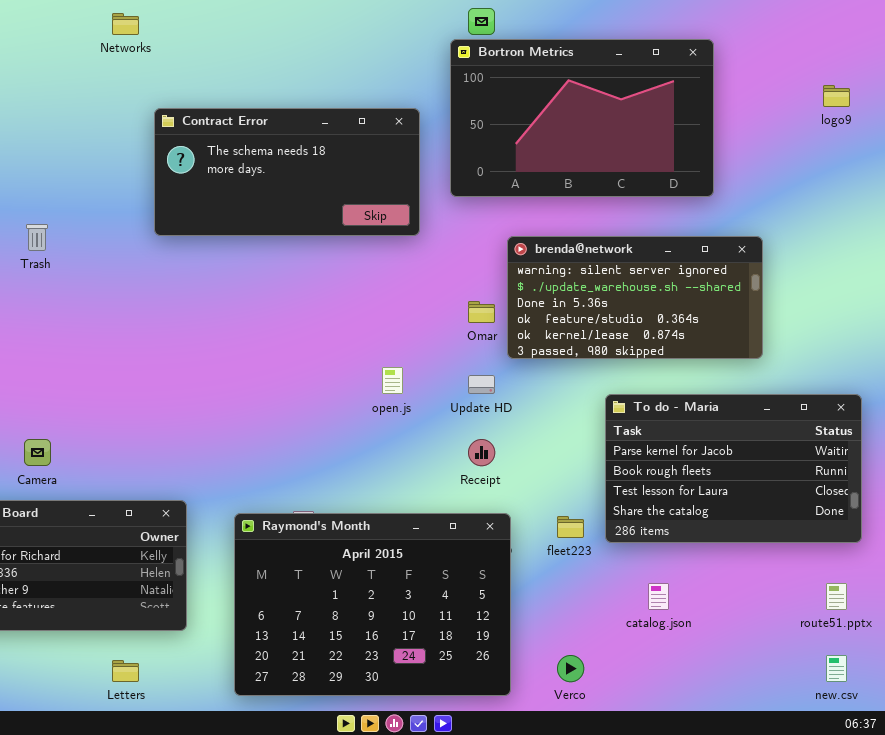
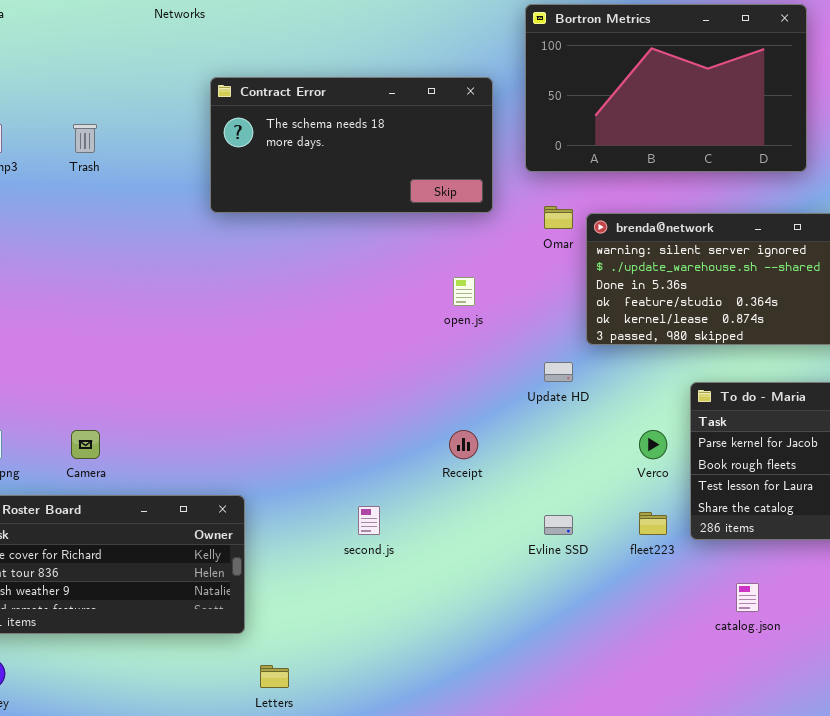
Trash: [26,224,48,251] -> [73,124,97,153], moved
Omar: [468,301,495,323] -> [544,206,573,229], moved
open.js: [382,367,403,394] -> [453,277,475,306], moved
Receipt: [468,439,495,466] -> [449,430,478,459], moved
Raymond's Month: [234,513,511,696] -> none, closed
Verco: [557,655,584,682] -> [639,430,667,459], moved
Letters: [112,660,139,682] -> [260,665,289,688], moved

